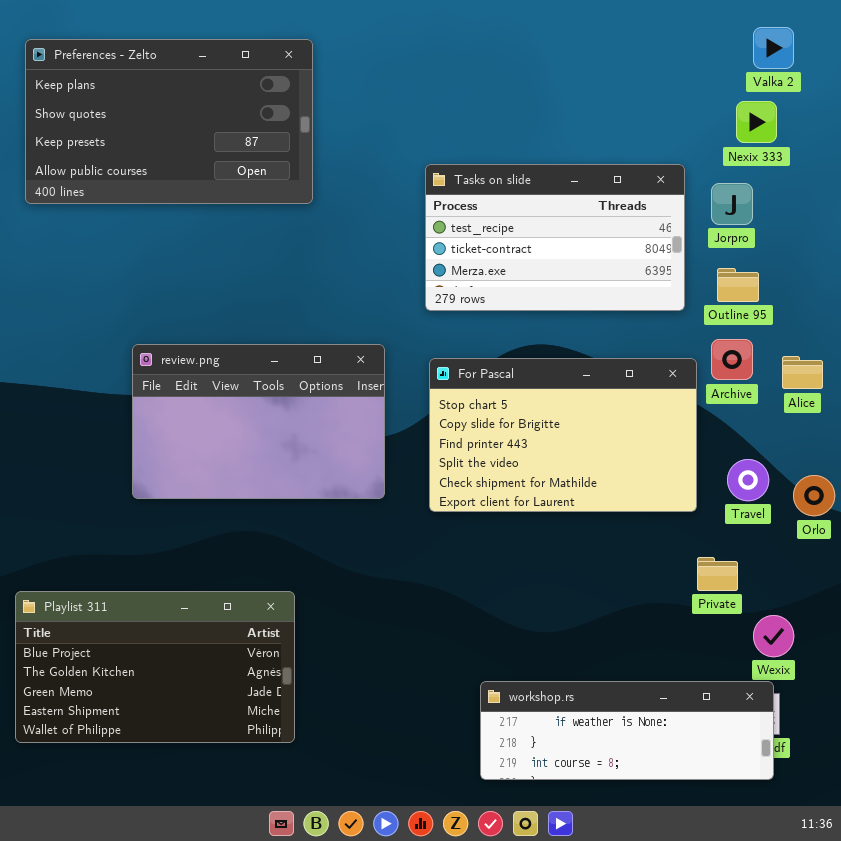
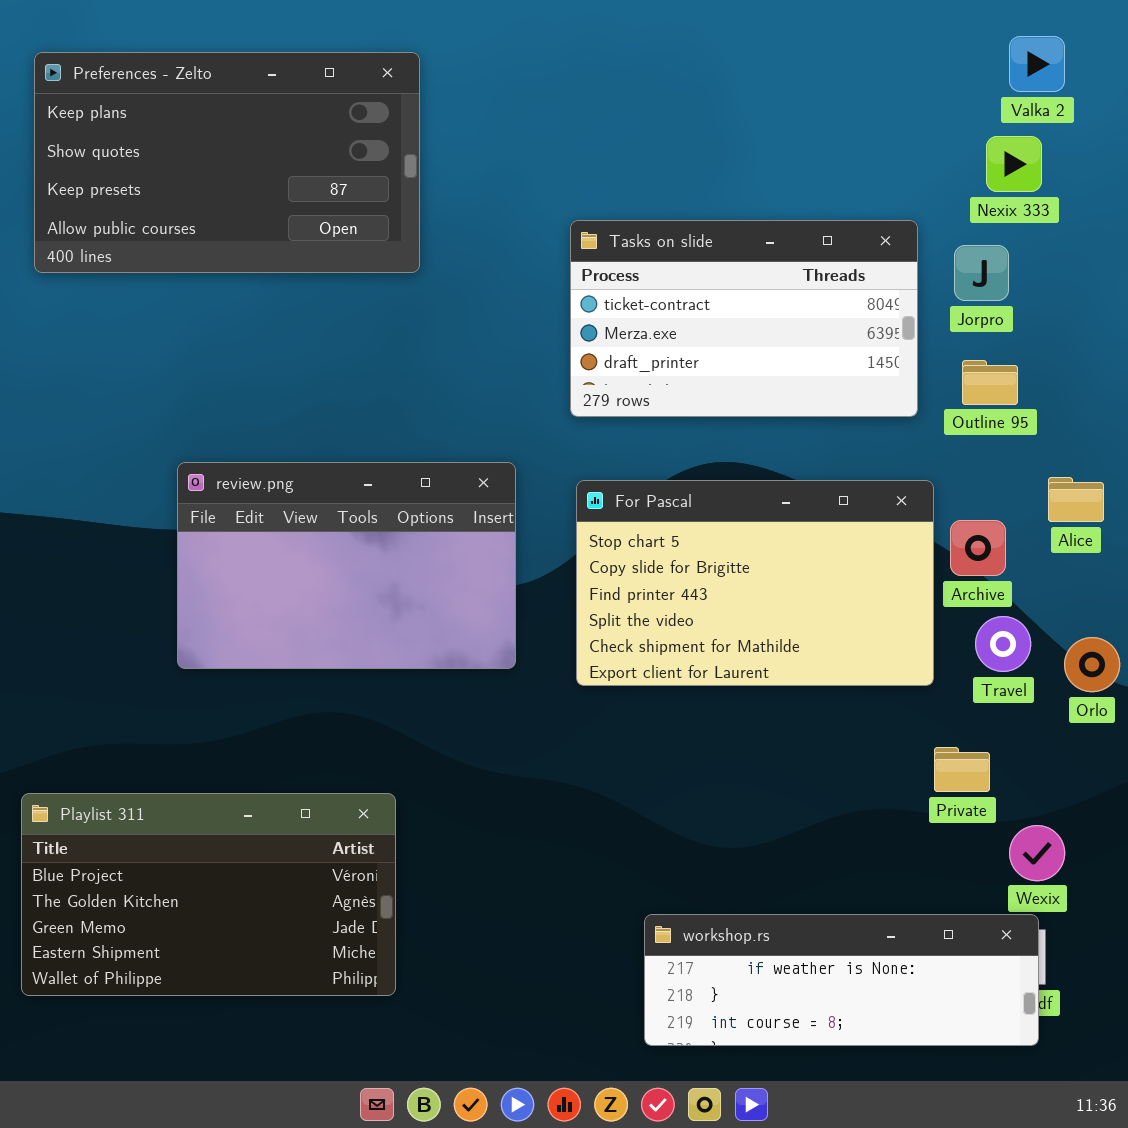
Tasks on slide: [425,164,685,311] -> [570,220,918,417], scrolled down 1 row
Archive: [711,339,753,380] -> [950,520,1006,576], moved

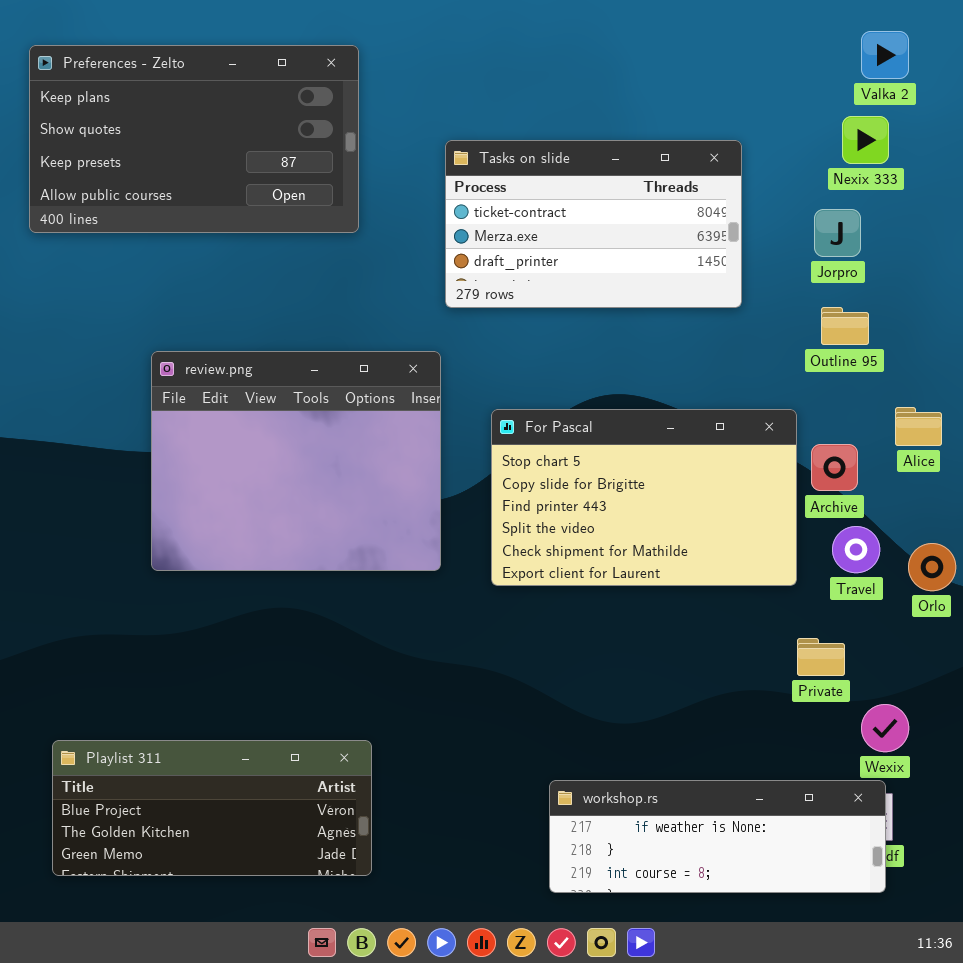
Tasks on slide: [570,220,918,417] -> [445,140,742,308], moved
review.png: [177,462,516,669] -> [151,351,441,571], resized
Playlist 311: [21,793,396,996] -> [52,740,372,876], moved, resized

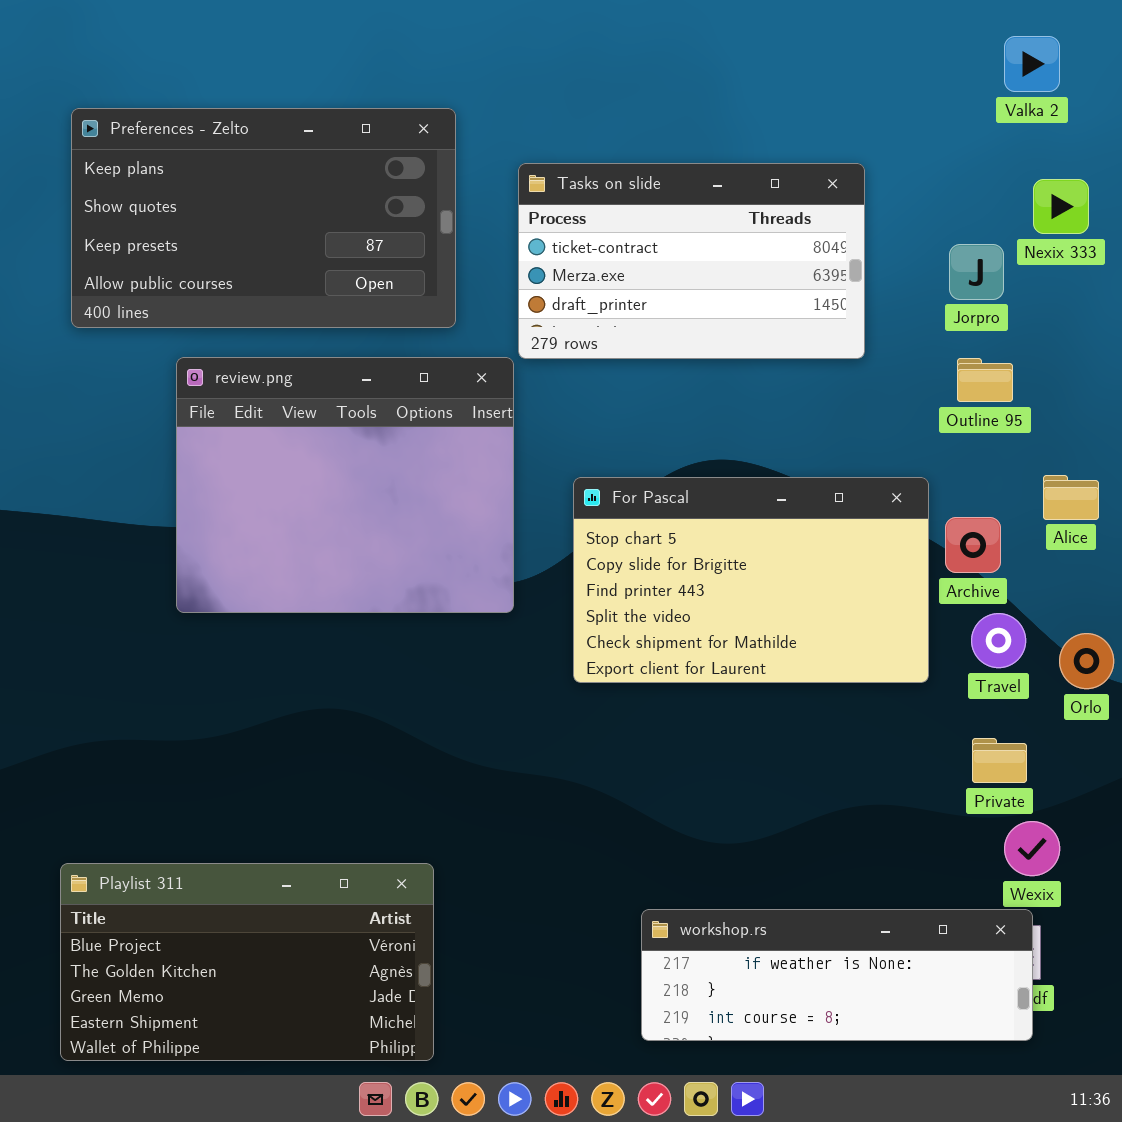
Preferences - Zelto: [29,45,359,233] -> [71,108,456,328], moved
Nexix 333: [842,116,889,164] -> [1033,179,1089,234], moved
review.png: [151,351,441,571] -> [176,357,514,613], moved
Private: [797,638,845,676] -> [972,738,1027,783], moved
Playlist 311: [52,740,372,876] -> [60,863,434,1061], resized

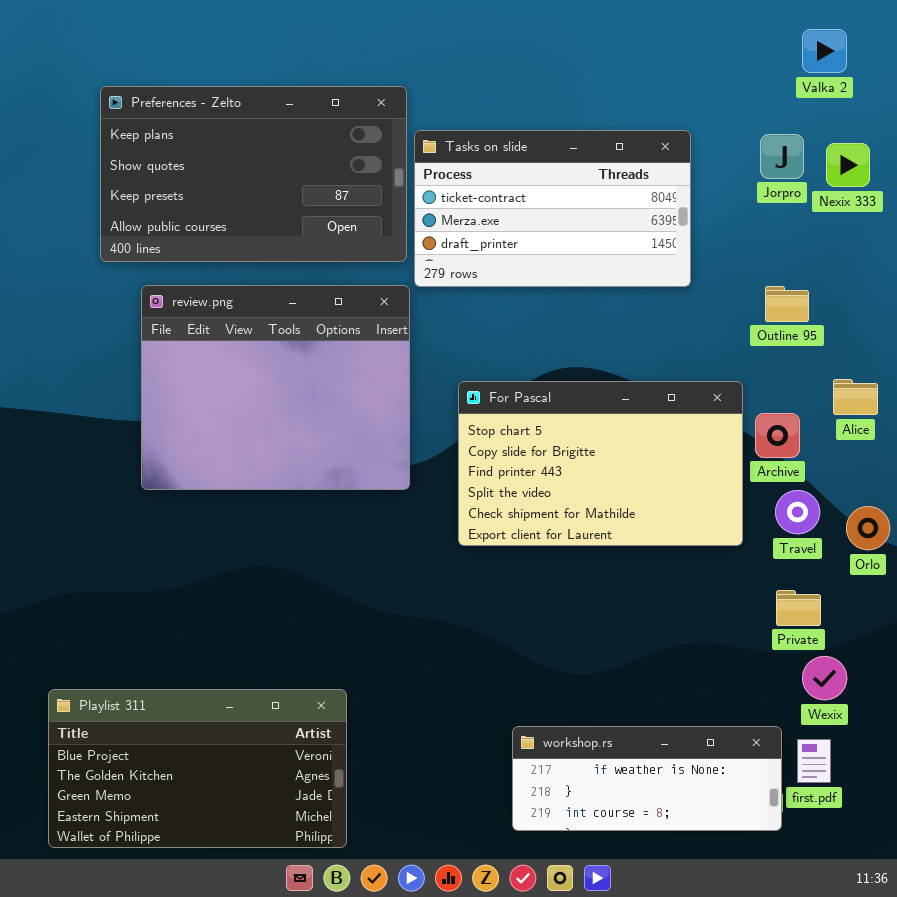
Preferences - Zelto: [71,108,456,328] -> [100,86,407,262], moved
Jorpro: [949,244,1004,300] -> [760,134,804,179], moved
workshop.rs: [641,909,1033,1041] -> [512,726,782,831], resized

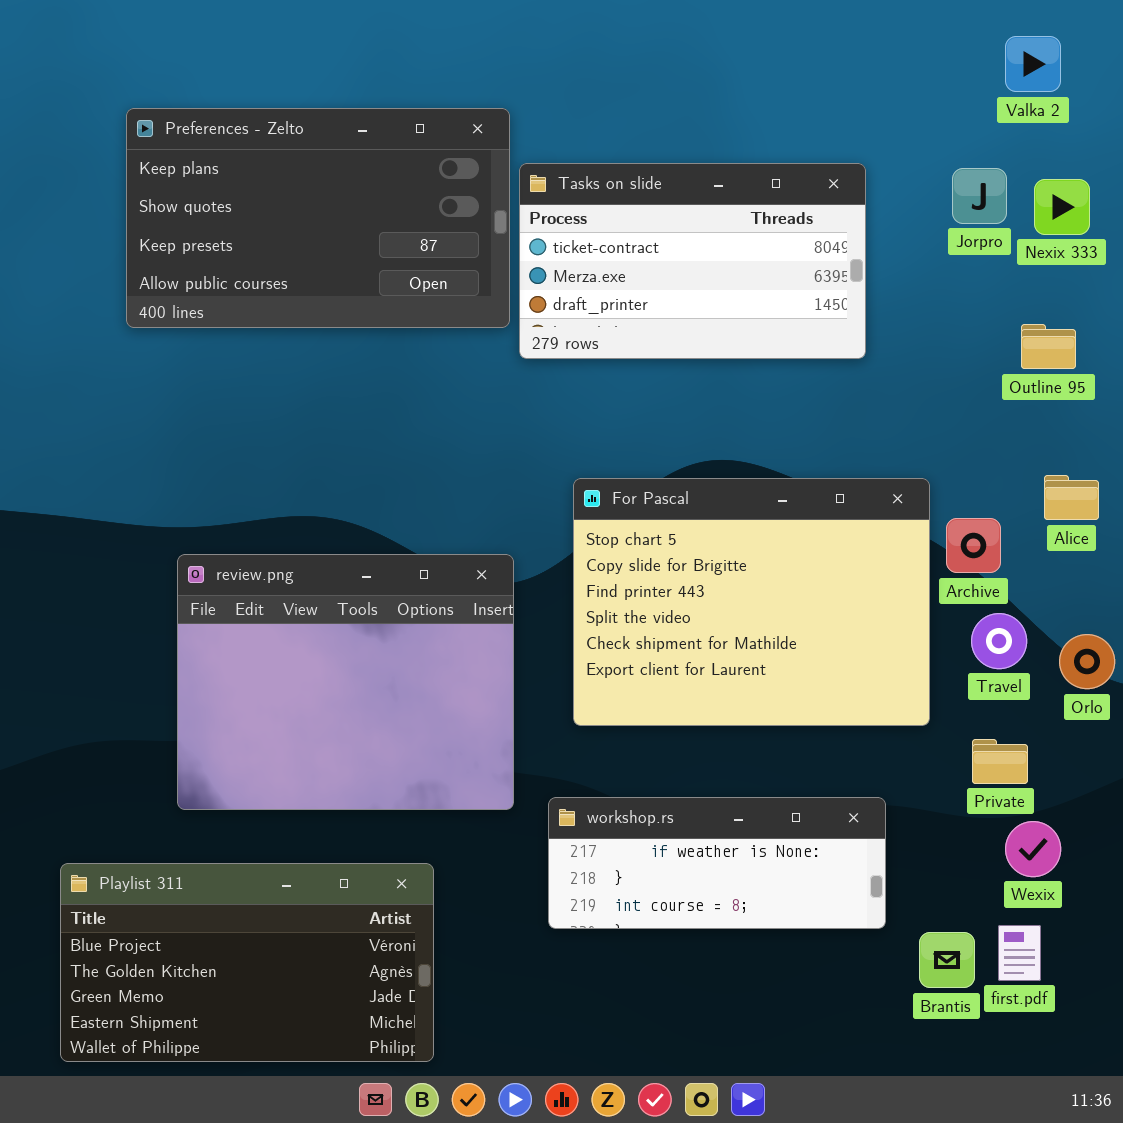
review.png: [141,285,410,490] -> [177,554,514,810], moved
Outline 95: [765,286,809,322] -> [1021,324,1076,369], moved
For Pascal: [458,381,743,546] -> [573,478,930,726], resized
workshop.rs: [512,726,782,831] -> [548,797,886,929], moved

